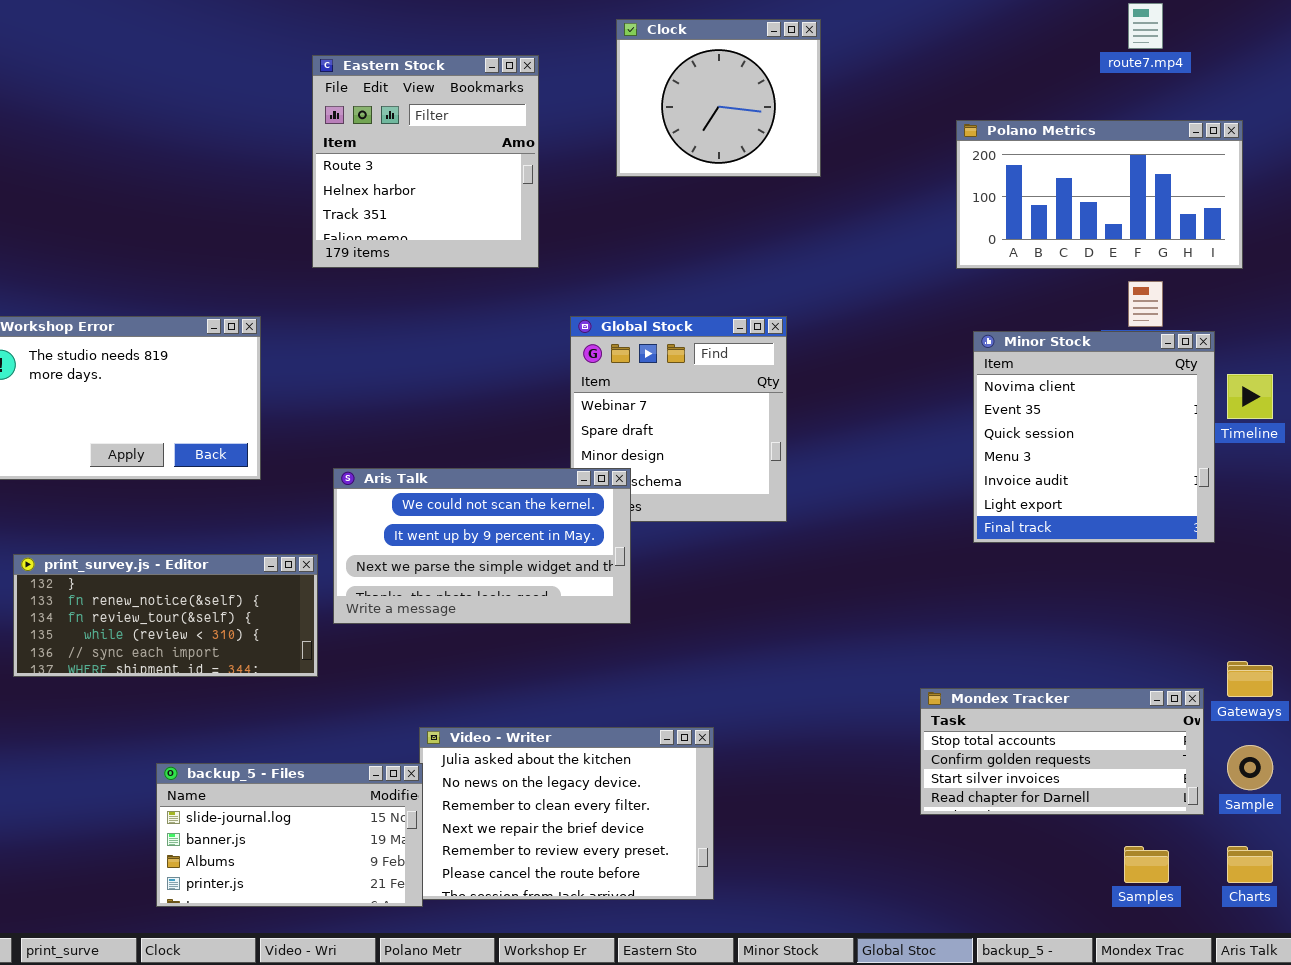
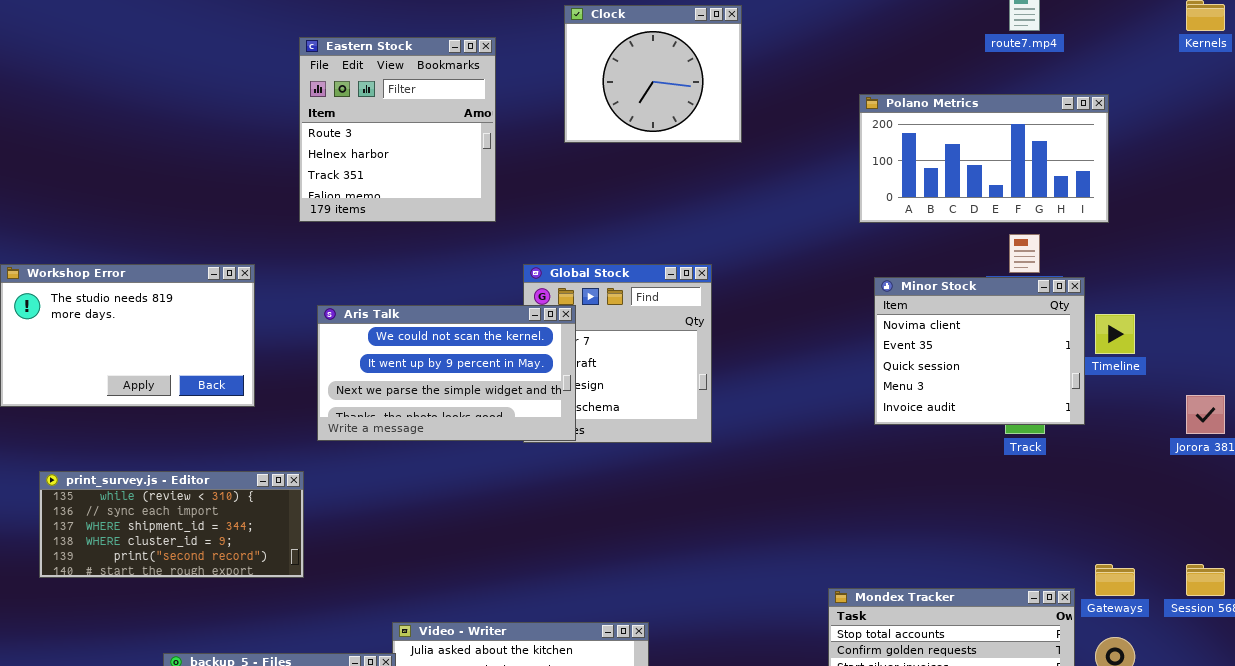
Minor Stock: [973,331,1215,543] -> [874,277,1085,425], resized
Aris Talk: [333,468,631,624] -> [317,305,576,441], moved
print_survey.js - Editor: [13,554,318,677] -> [39,471,304,578], scrolled down 3 rows

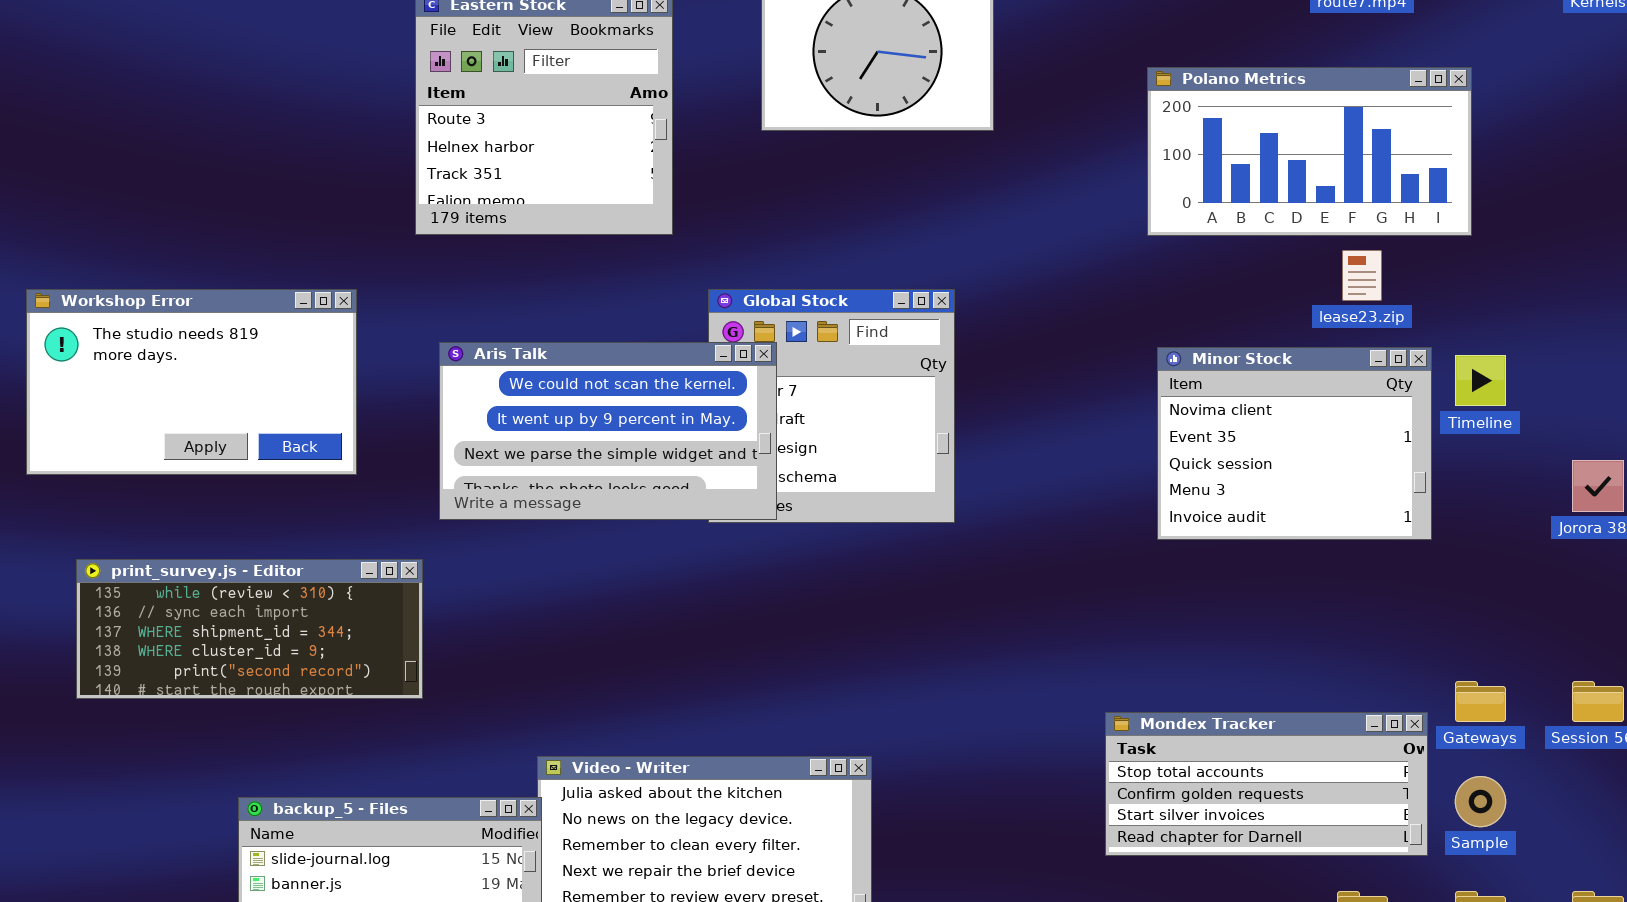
Minor Stock: [874,277,1085,425] -> [1157,347,1432,540], moved

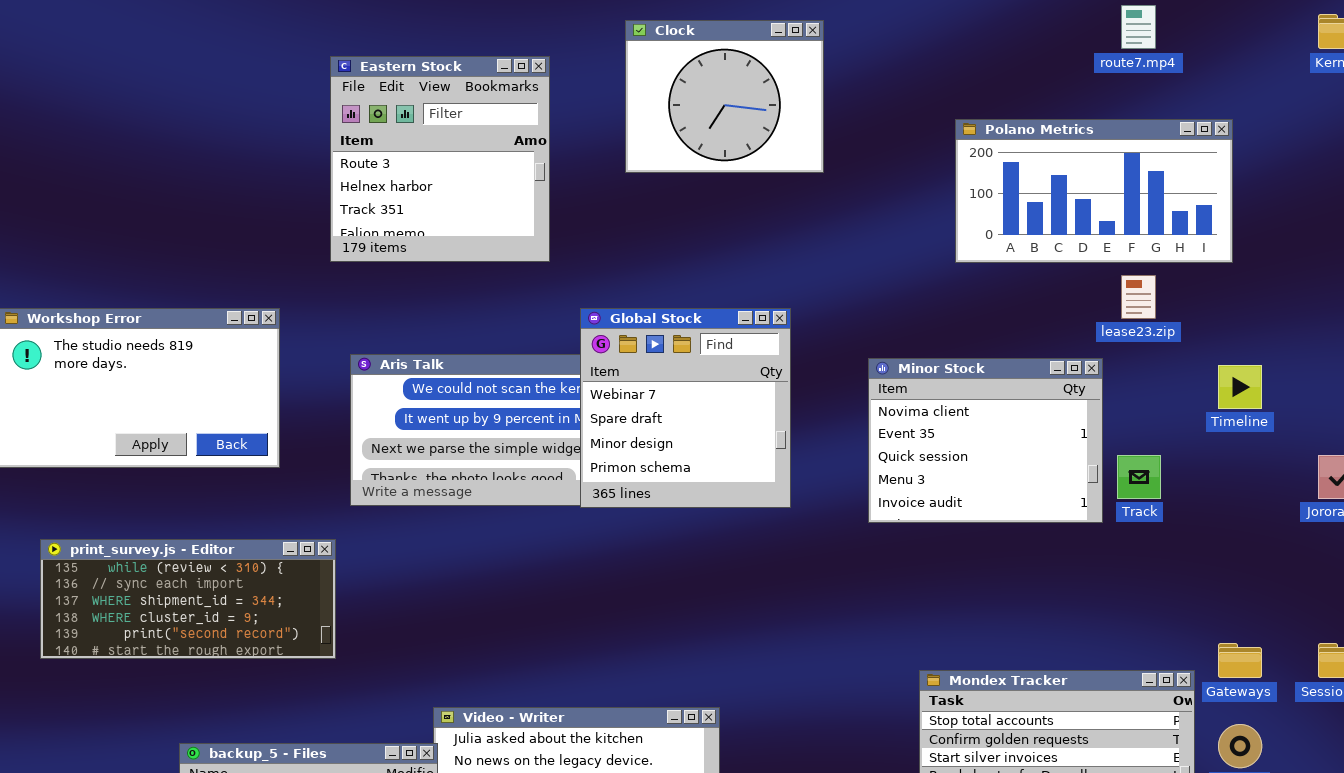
Global Stock: [708,289,955,523] -> [580,308,791,508], raised
Minor Stock: [1157,347,1432,540] -> [868,358,1103,523], moved

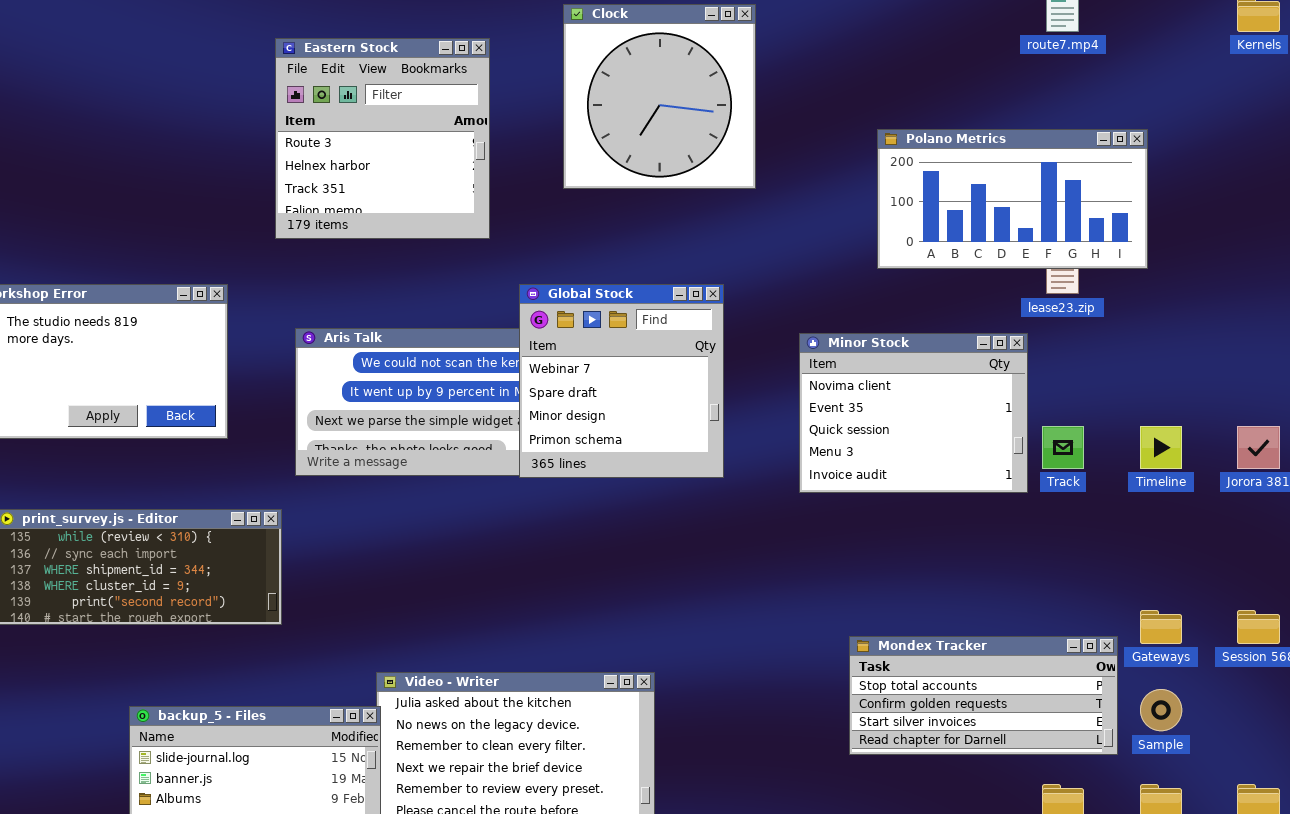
Clock: [625,20,824,173] -> [563,4,756,189], resized
Polano Metrics: [955,119,1233,263] -> [877,129,1148,269], moved
Timeline: [1218,365,1262,409] -> [1140,426,1182,469], moved

